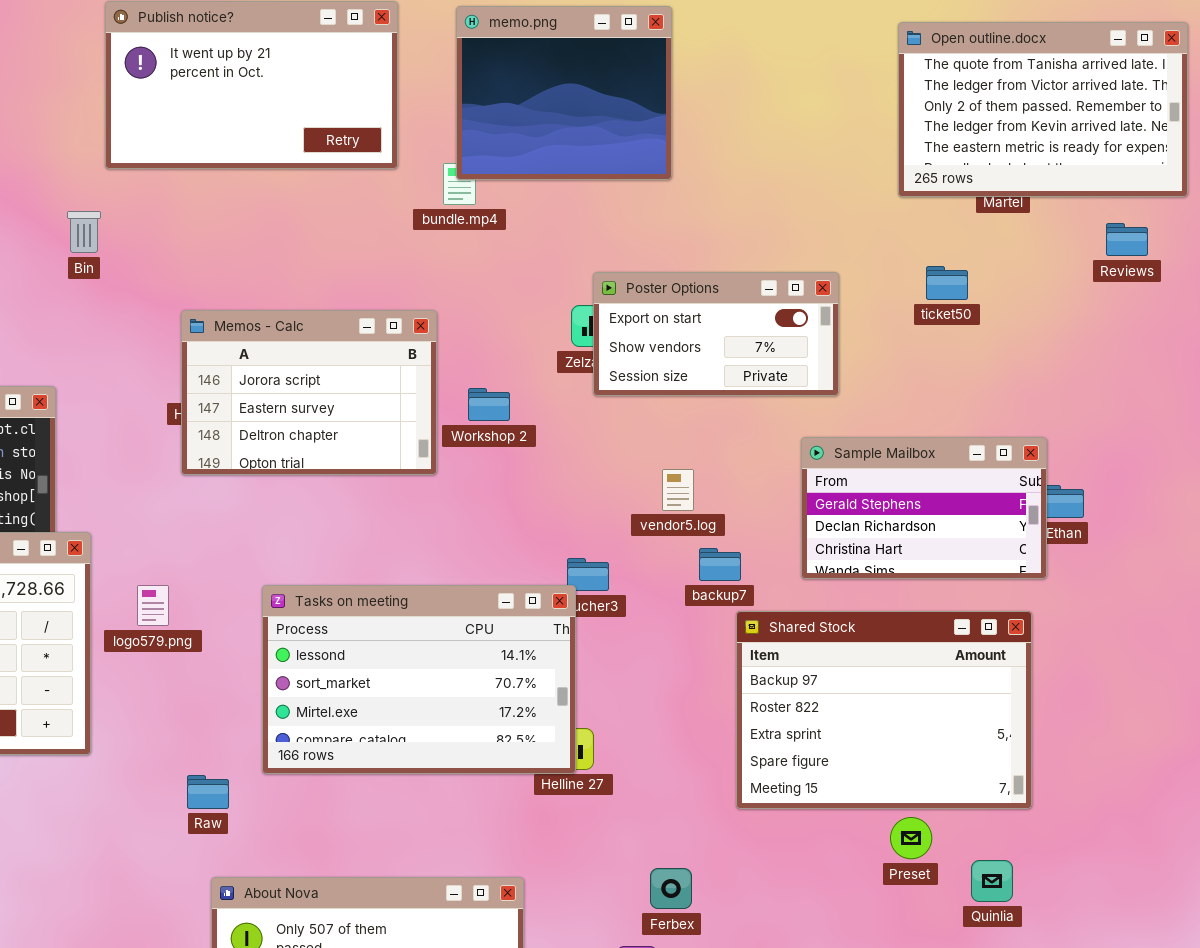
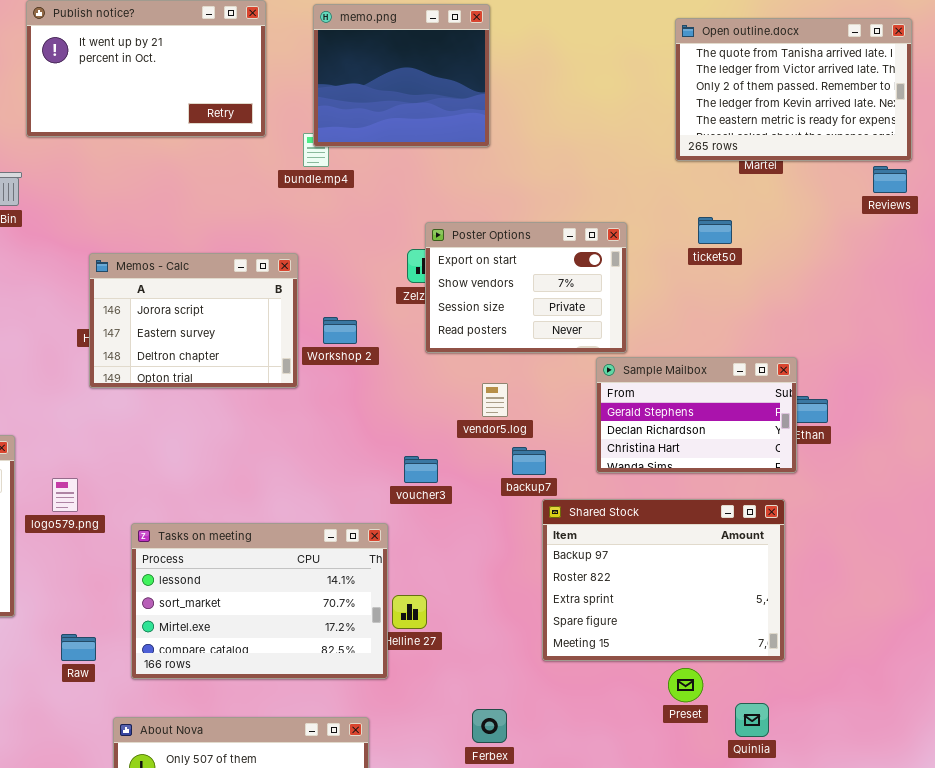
Reviews: [1106,223,1148,256] -> [873,166,907,193], moved
Poster Options: [593,272,839,396] -> [425,222,627,353], resized
Tasks on meeting: [262,585,576,774] -> [131,523,388,679], moved
Raw: [187,775,229,809] -> [61,634,96,661], moved

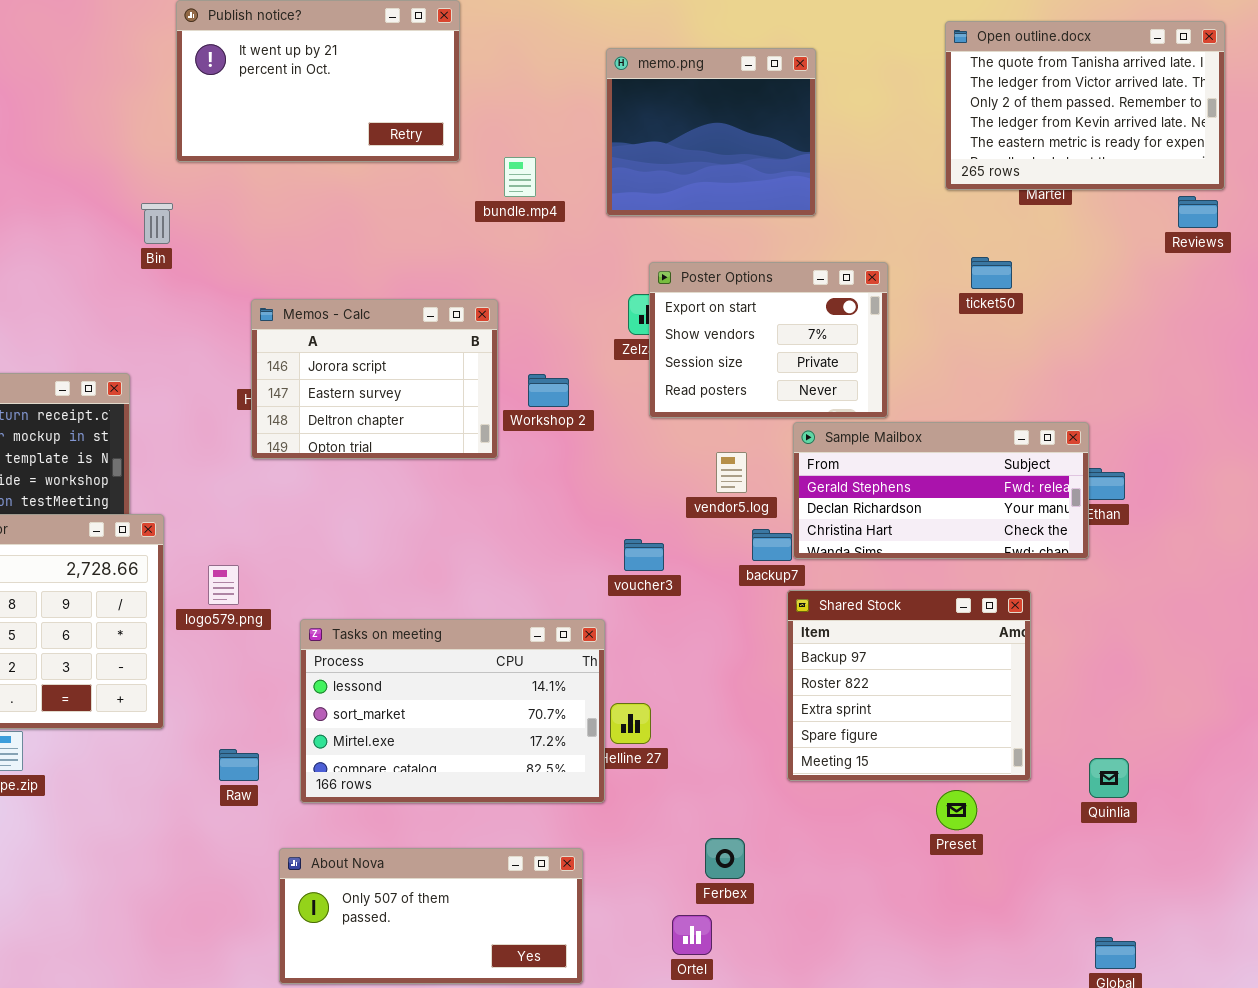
memo.png: [313,4,490,147] -> [606,48,816,216], moved
Sample Mailbox: [596,357,797,473] -> [793,422,1089,559], resized
Shared Stock: [542,499,785,661] -> [787,590,1031,781], resized
Quinlia: [735,703,769,737] -> [1089,758,1129,798], moved

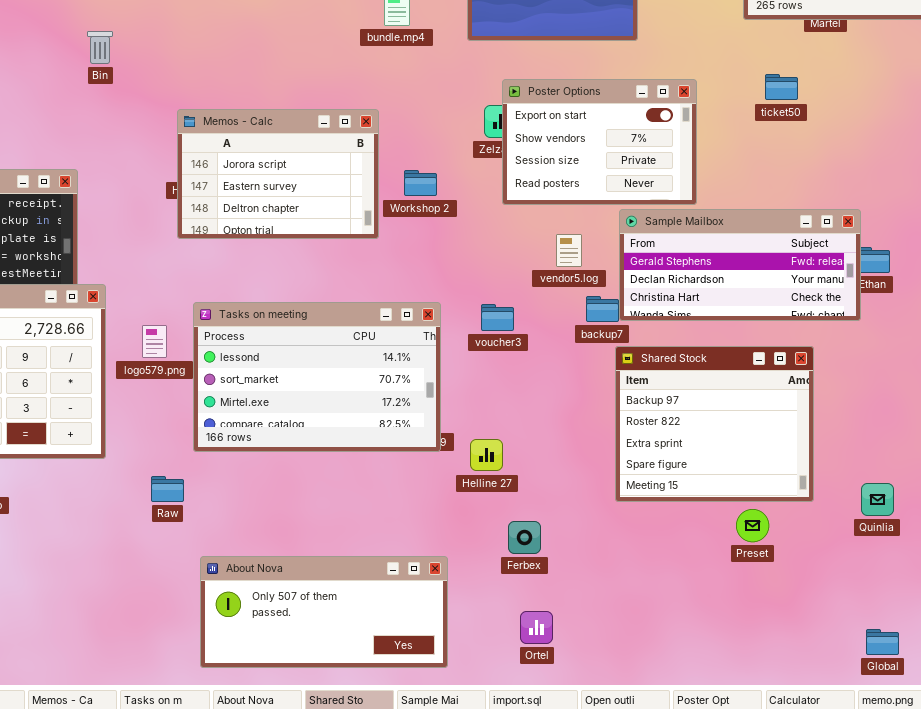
Tasks on meeting: [300,619,605,803] -> [193,302,441,452], moved
Ferbex: [705,838,745,879] -> [508,521,541,554], moved

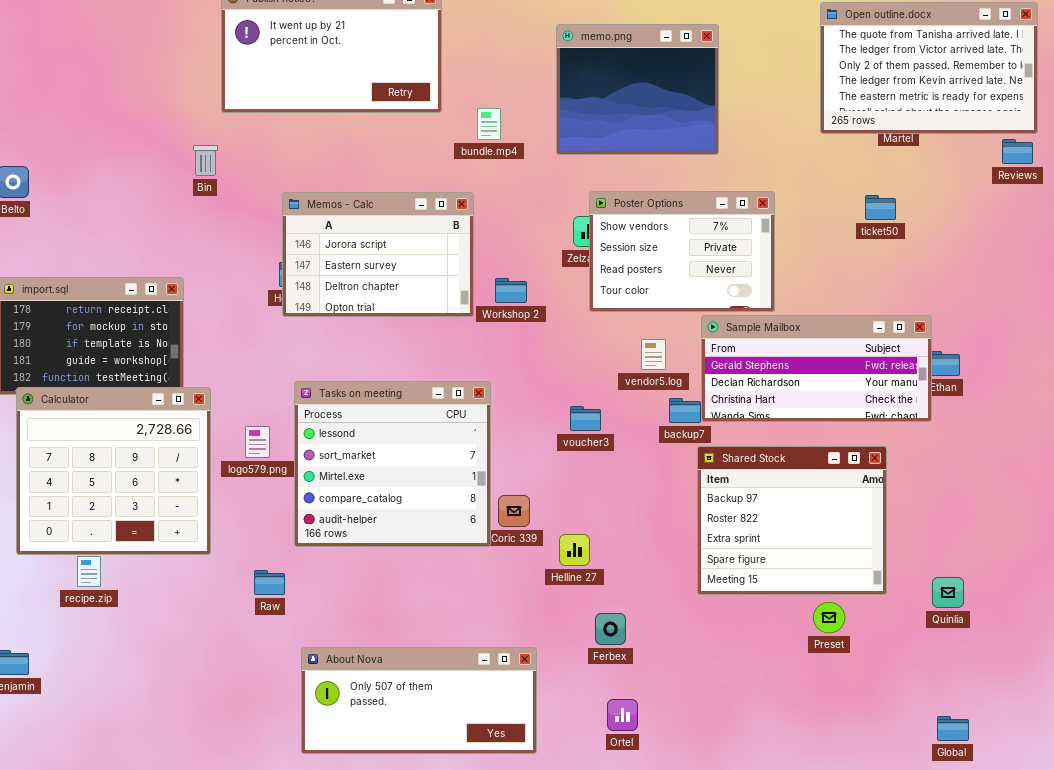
ticket50: [765,74,798,100] -> [865,195,896,220], moved
Poster Options: [502,79,697,205] -> [589,191,775,312], scrolled down 1 row
Memos - Calc: [177,109,379,239] -> [282,192,474,317], moved
Tasks on meeting: [193,302,441,452] -> [294,381,491,547], resized

